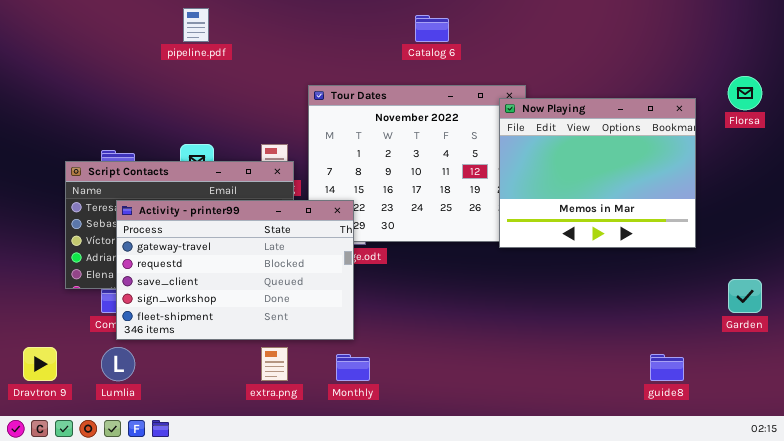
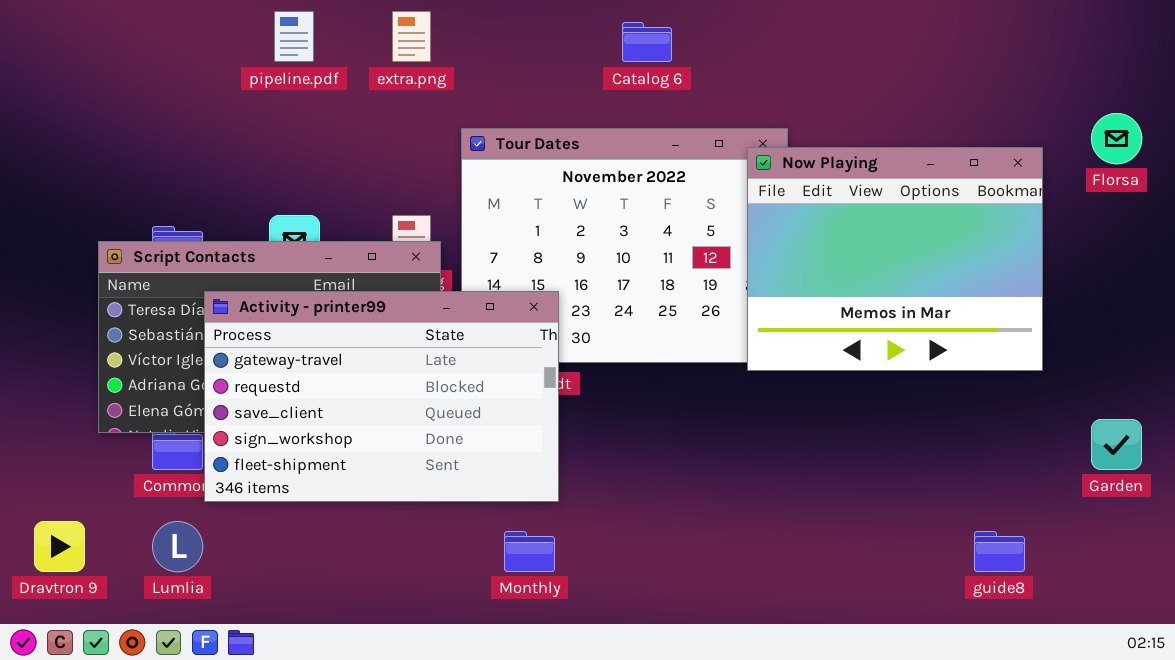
Activity - printer99: [116,200,354,340] -> [204,291,559,502], moved
extra.png: [261,347,288,381] -> [392,11,431,62], moved

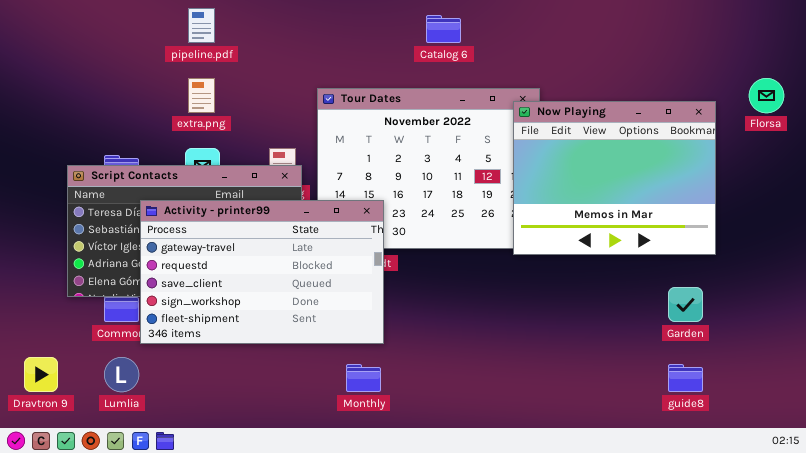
extra.png: [392,11,431,62] -> [188,78,215,113], moved
Garden: [1091,419,1142,470] -> [668,287,703,322], moved

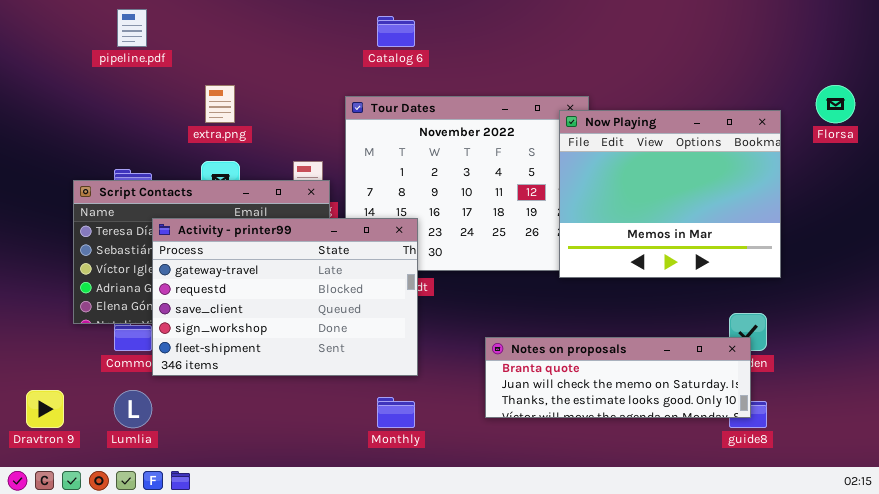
pipeline.pdf: [188,8,215,43] -> [117,9,147,47], moved
Catalog 6: [426,15,461,43] -> [377,16,415,47], moved
Notes on proposals: none -> [485,337,751,418], opened

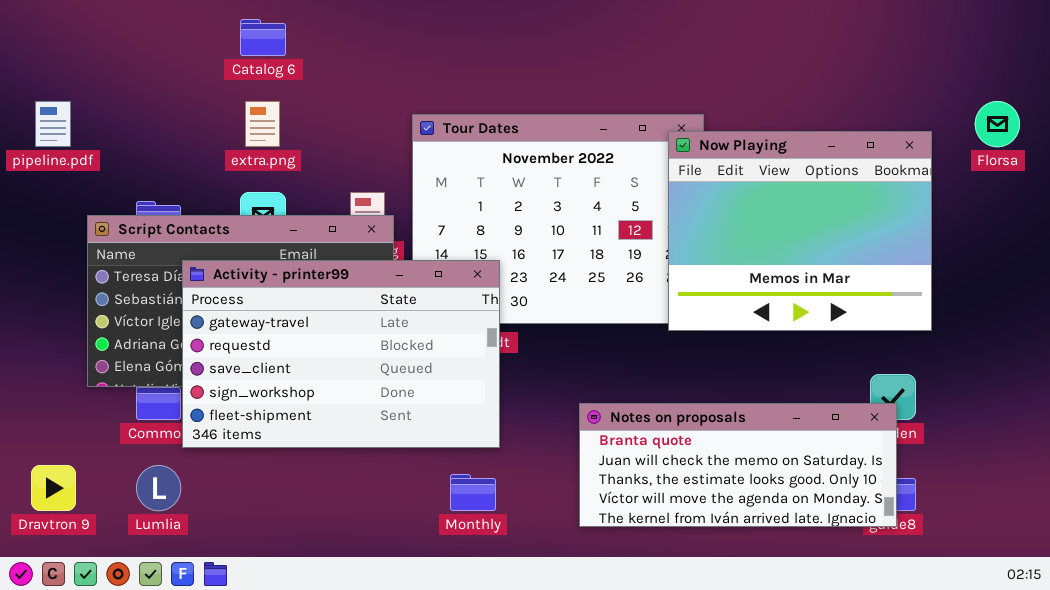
pipeline.pdf: [117,9,147,47] -> [35,101,71,147], moved
Catalog 6: [377,16,415,47] -> [240,19,286,56], moved
Notes on proposals: [485,337,751,418] -> [579,403,897,527], resized

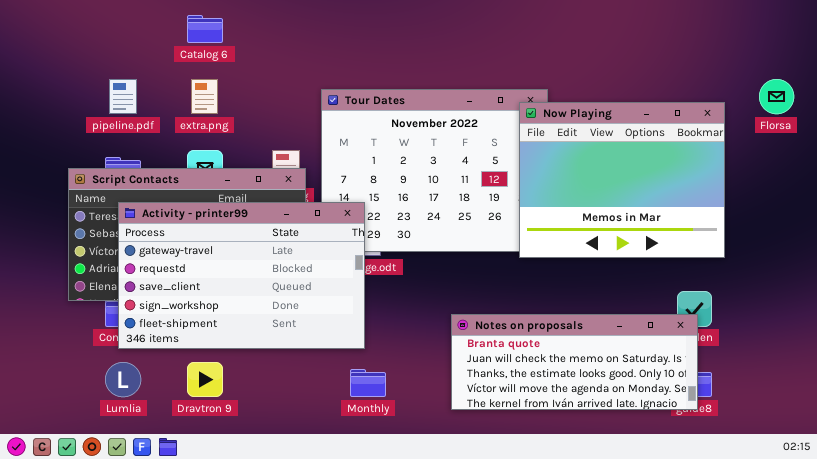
pipeline.pdf: [35,101,71,147] -> [109,79,137,114], moved
Activity - printer99: [182,260,500,448] -> [118,202,365,349], moved
Dravtron 9: [31,465,76,511] -> [187,362,223,397], moved

